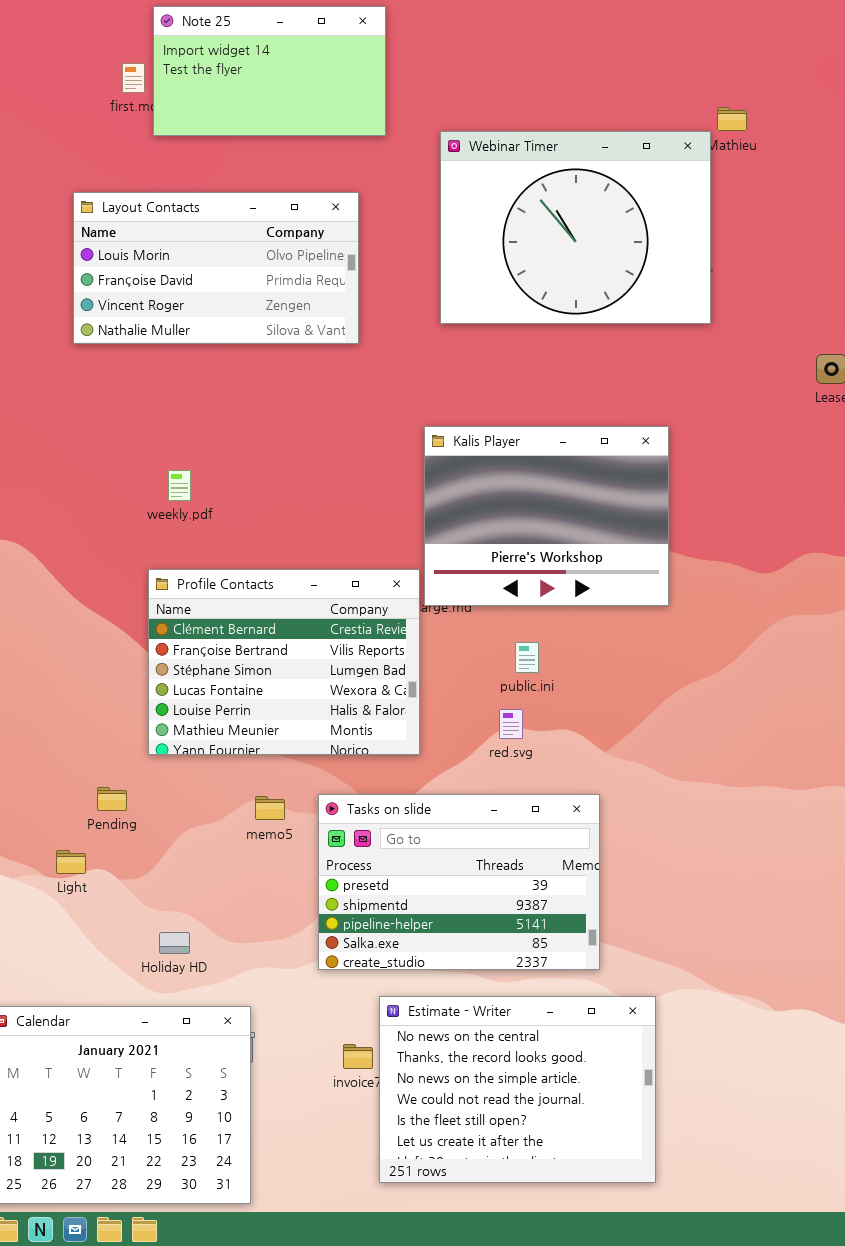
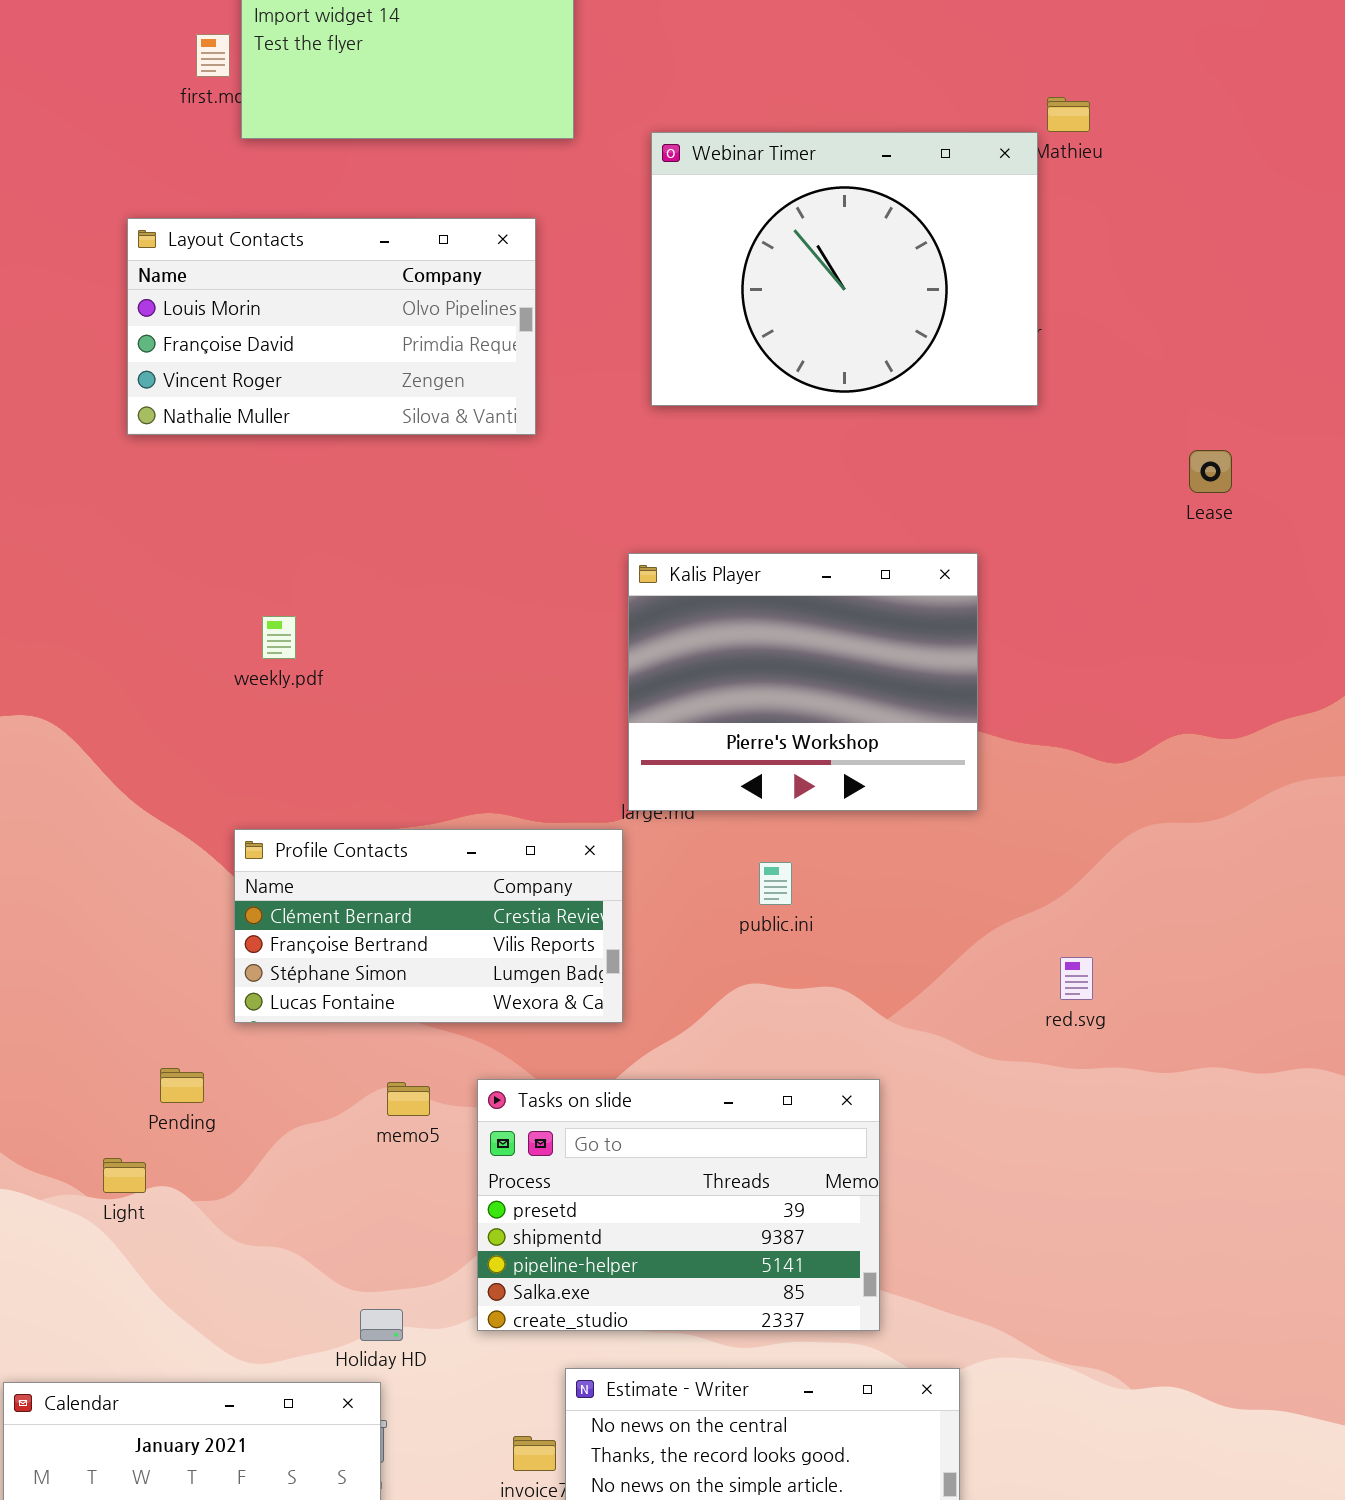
Profile Contacts: [148,569,420,755] -> [234,829,623,1023], resized
red.svg: [499,709,523,739] -> [1060,957,1093,1000], moved
Holiday HD: [159,932,190,954] -> [360,1309,403,1341], moved

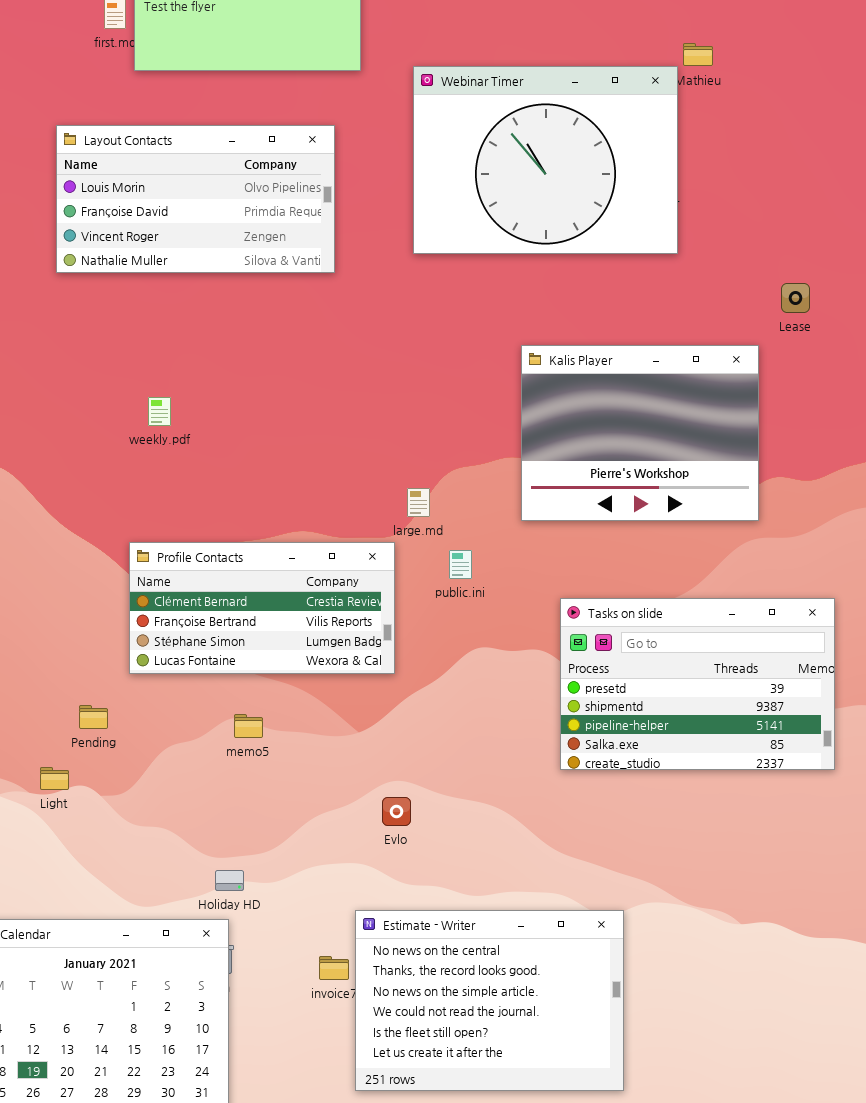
Kalis Player: [628,553,978,811] -> [521,345,759,521], moved
public.ini: [759,862,792,905] -> [449,550,472,579], moved
Tasks on slide: [477,1079,880,1331] -> [560,598,835,770], moved

